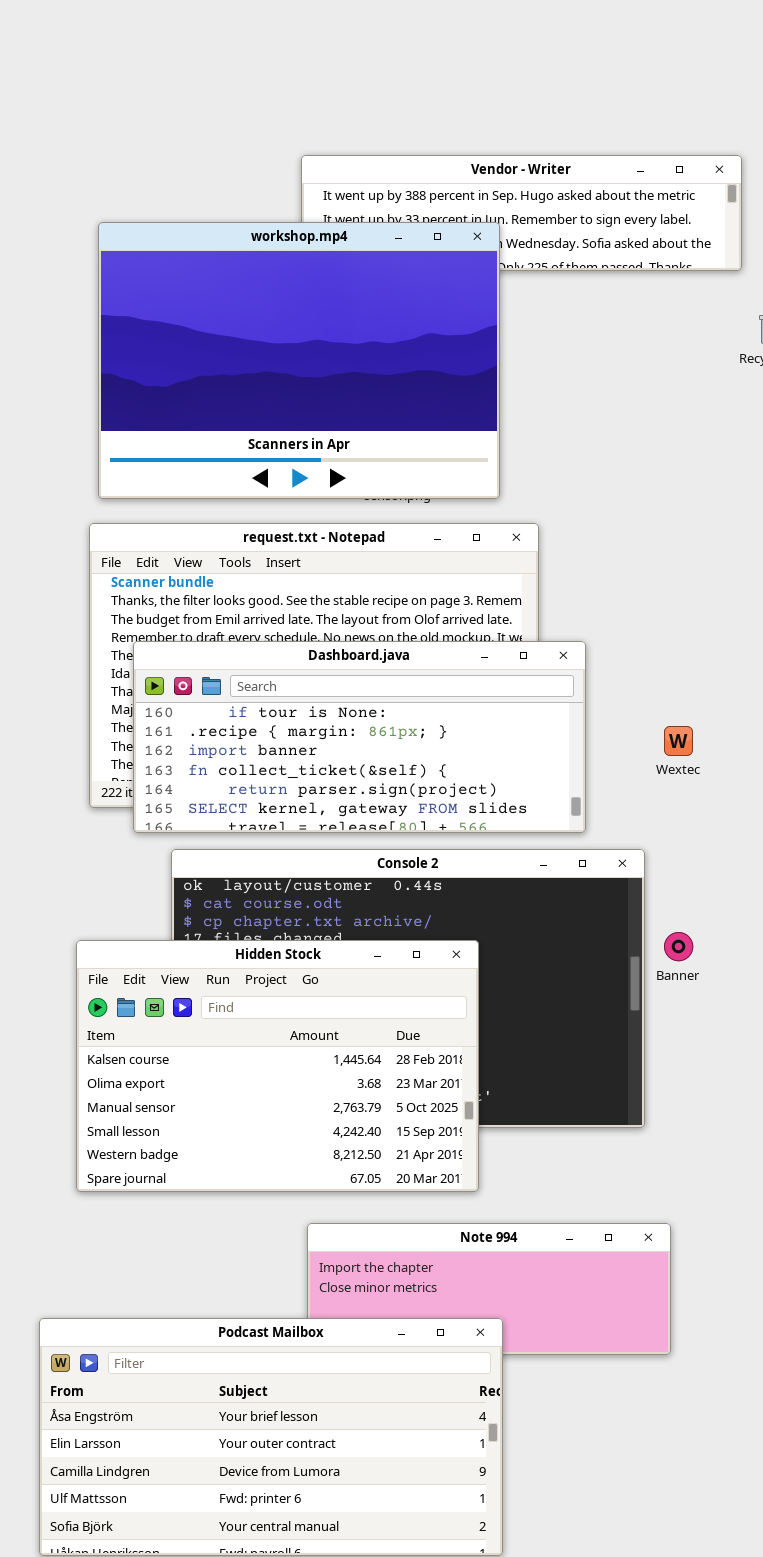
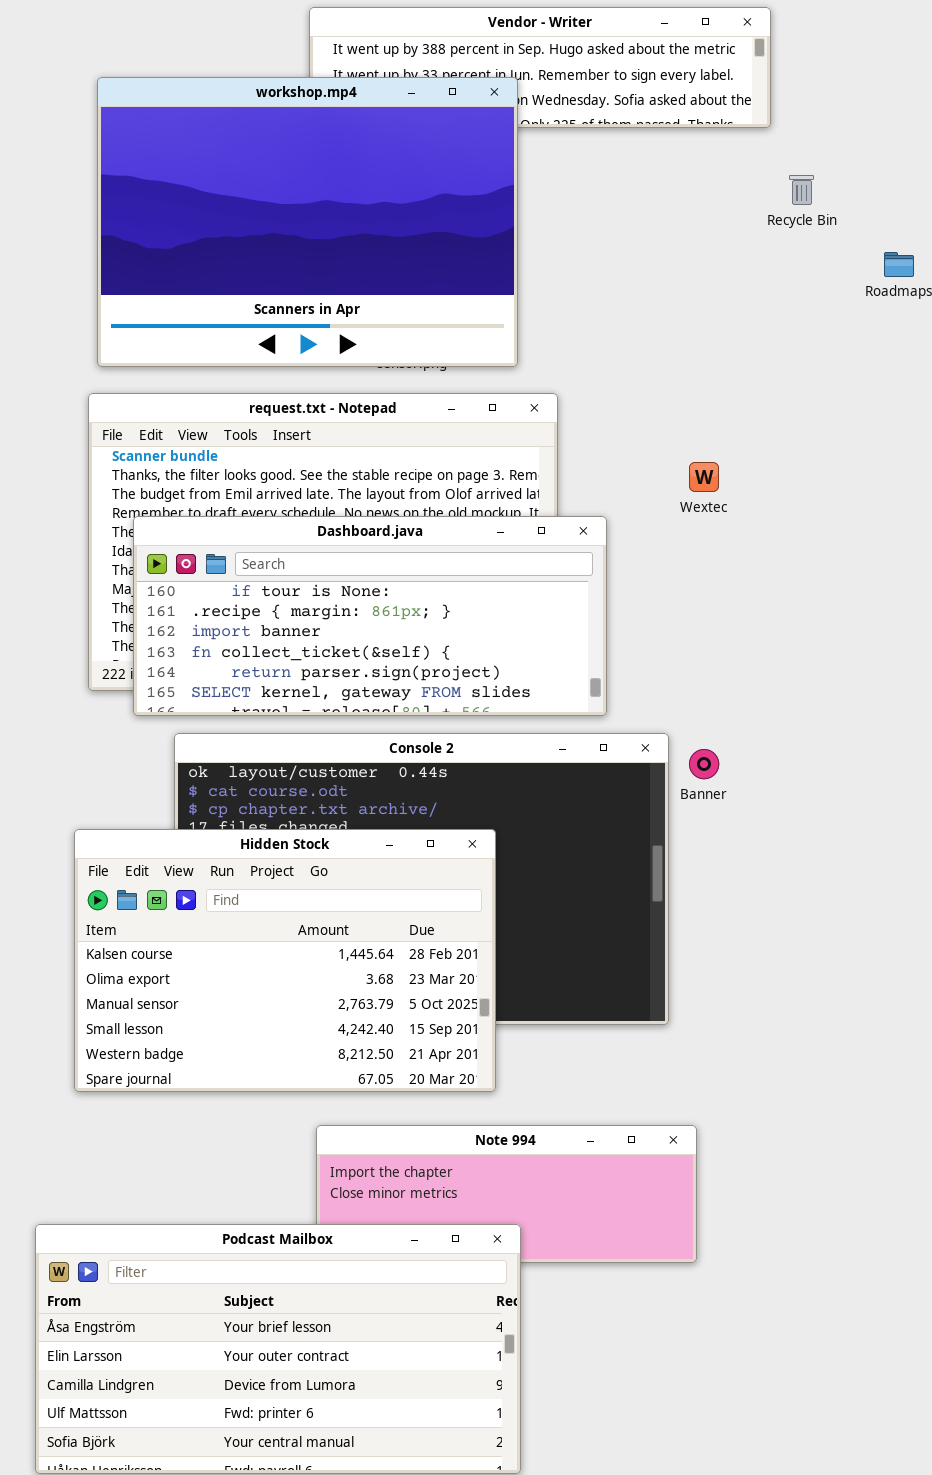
Wextec: [664,726,693,756] -> [689,462,719,492], moved
Banner: [664,932,693,961] -> [689,749,719,779], moved

